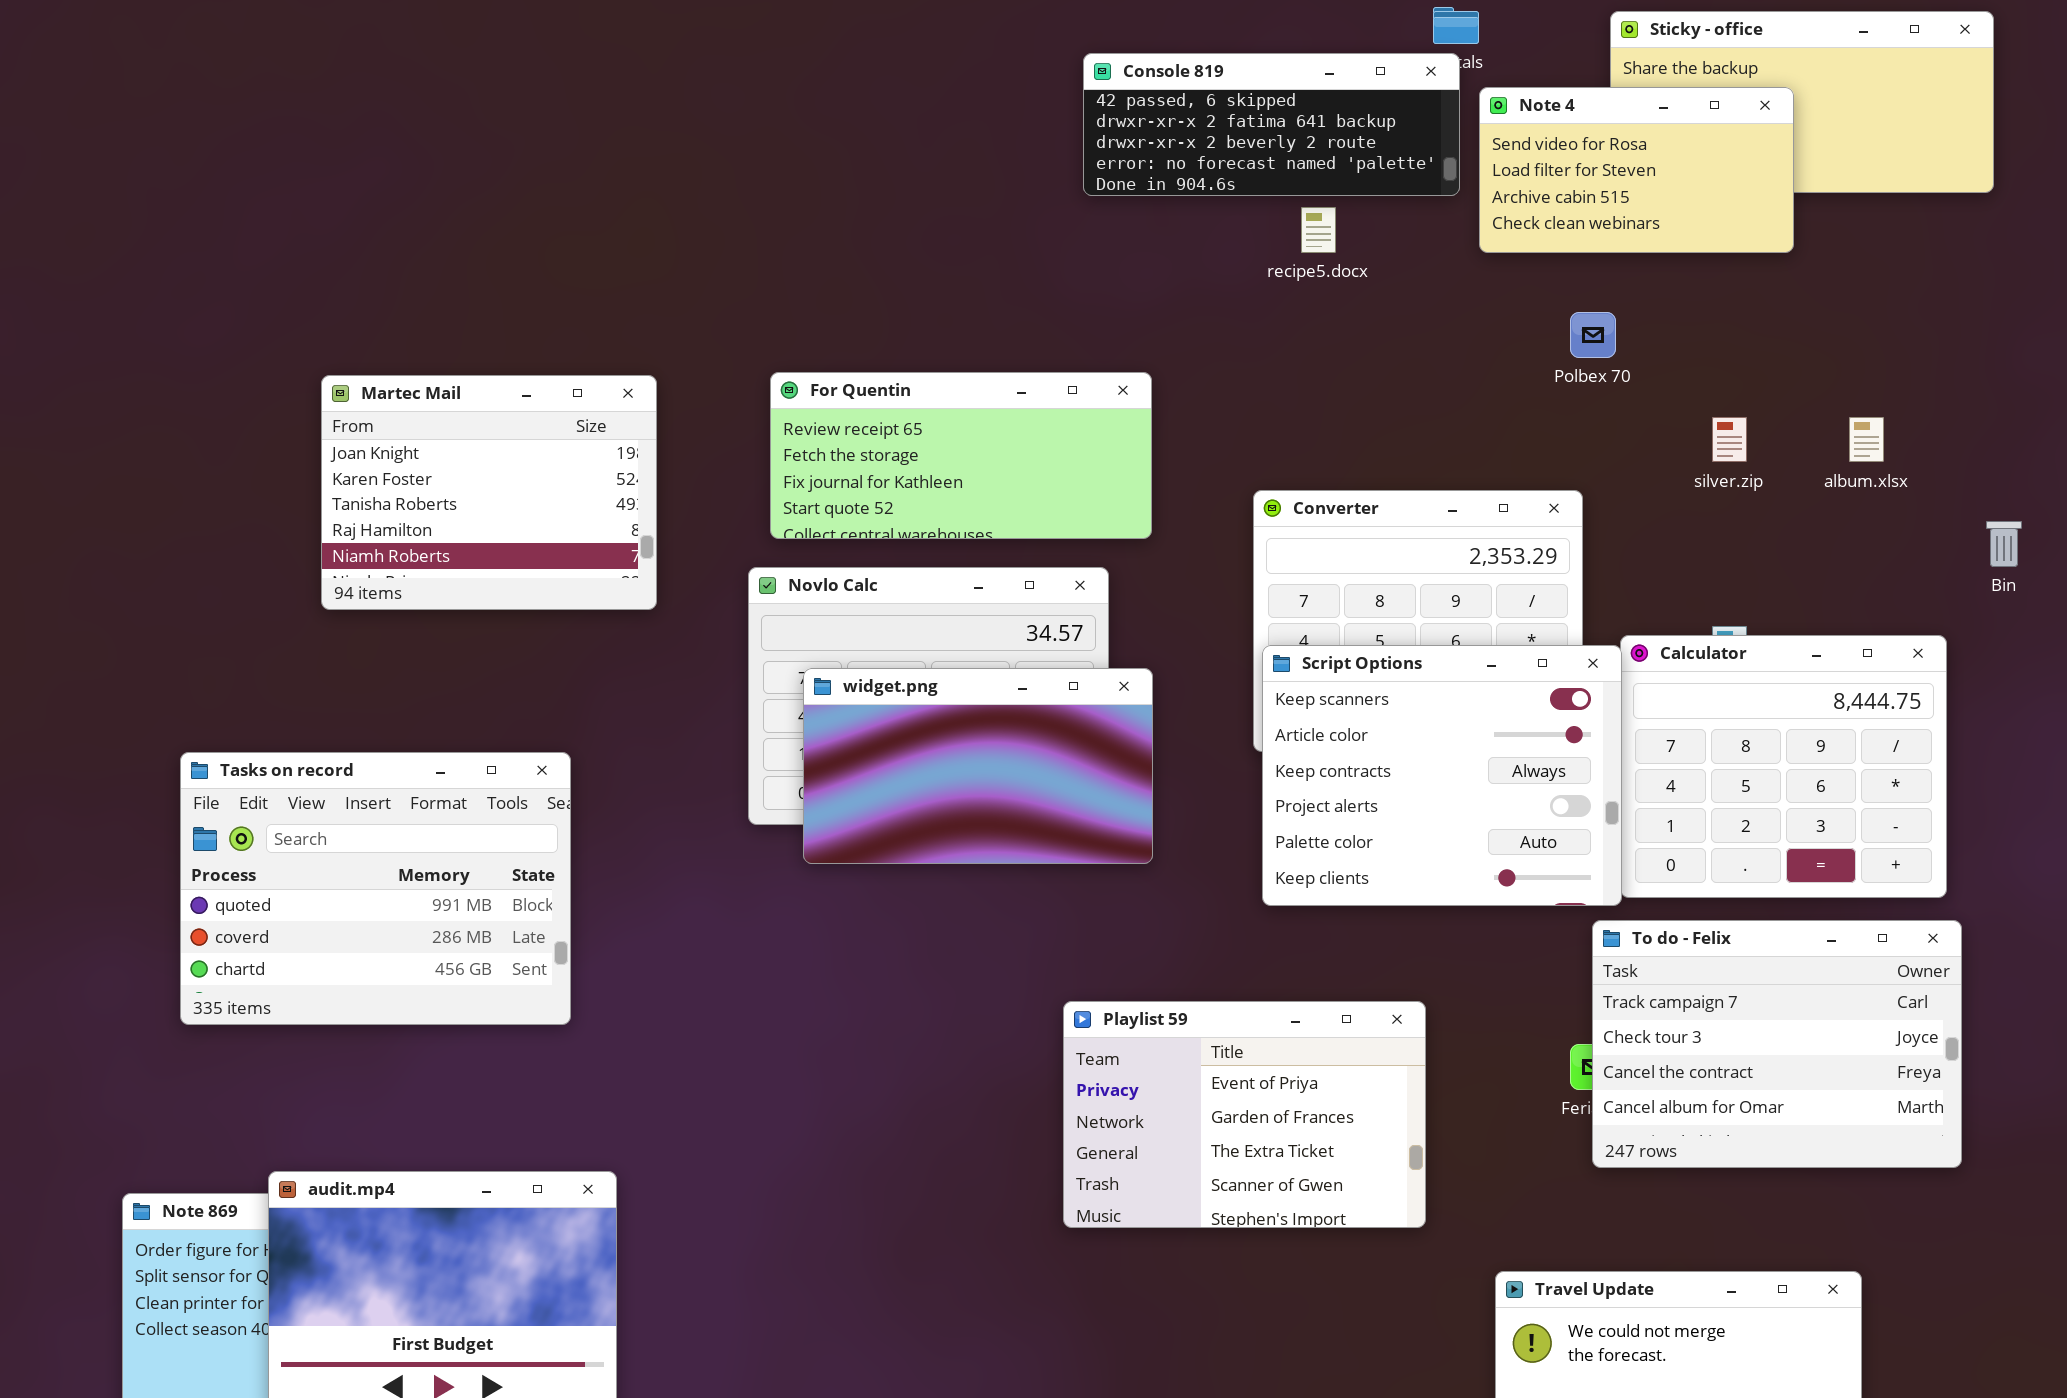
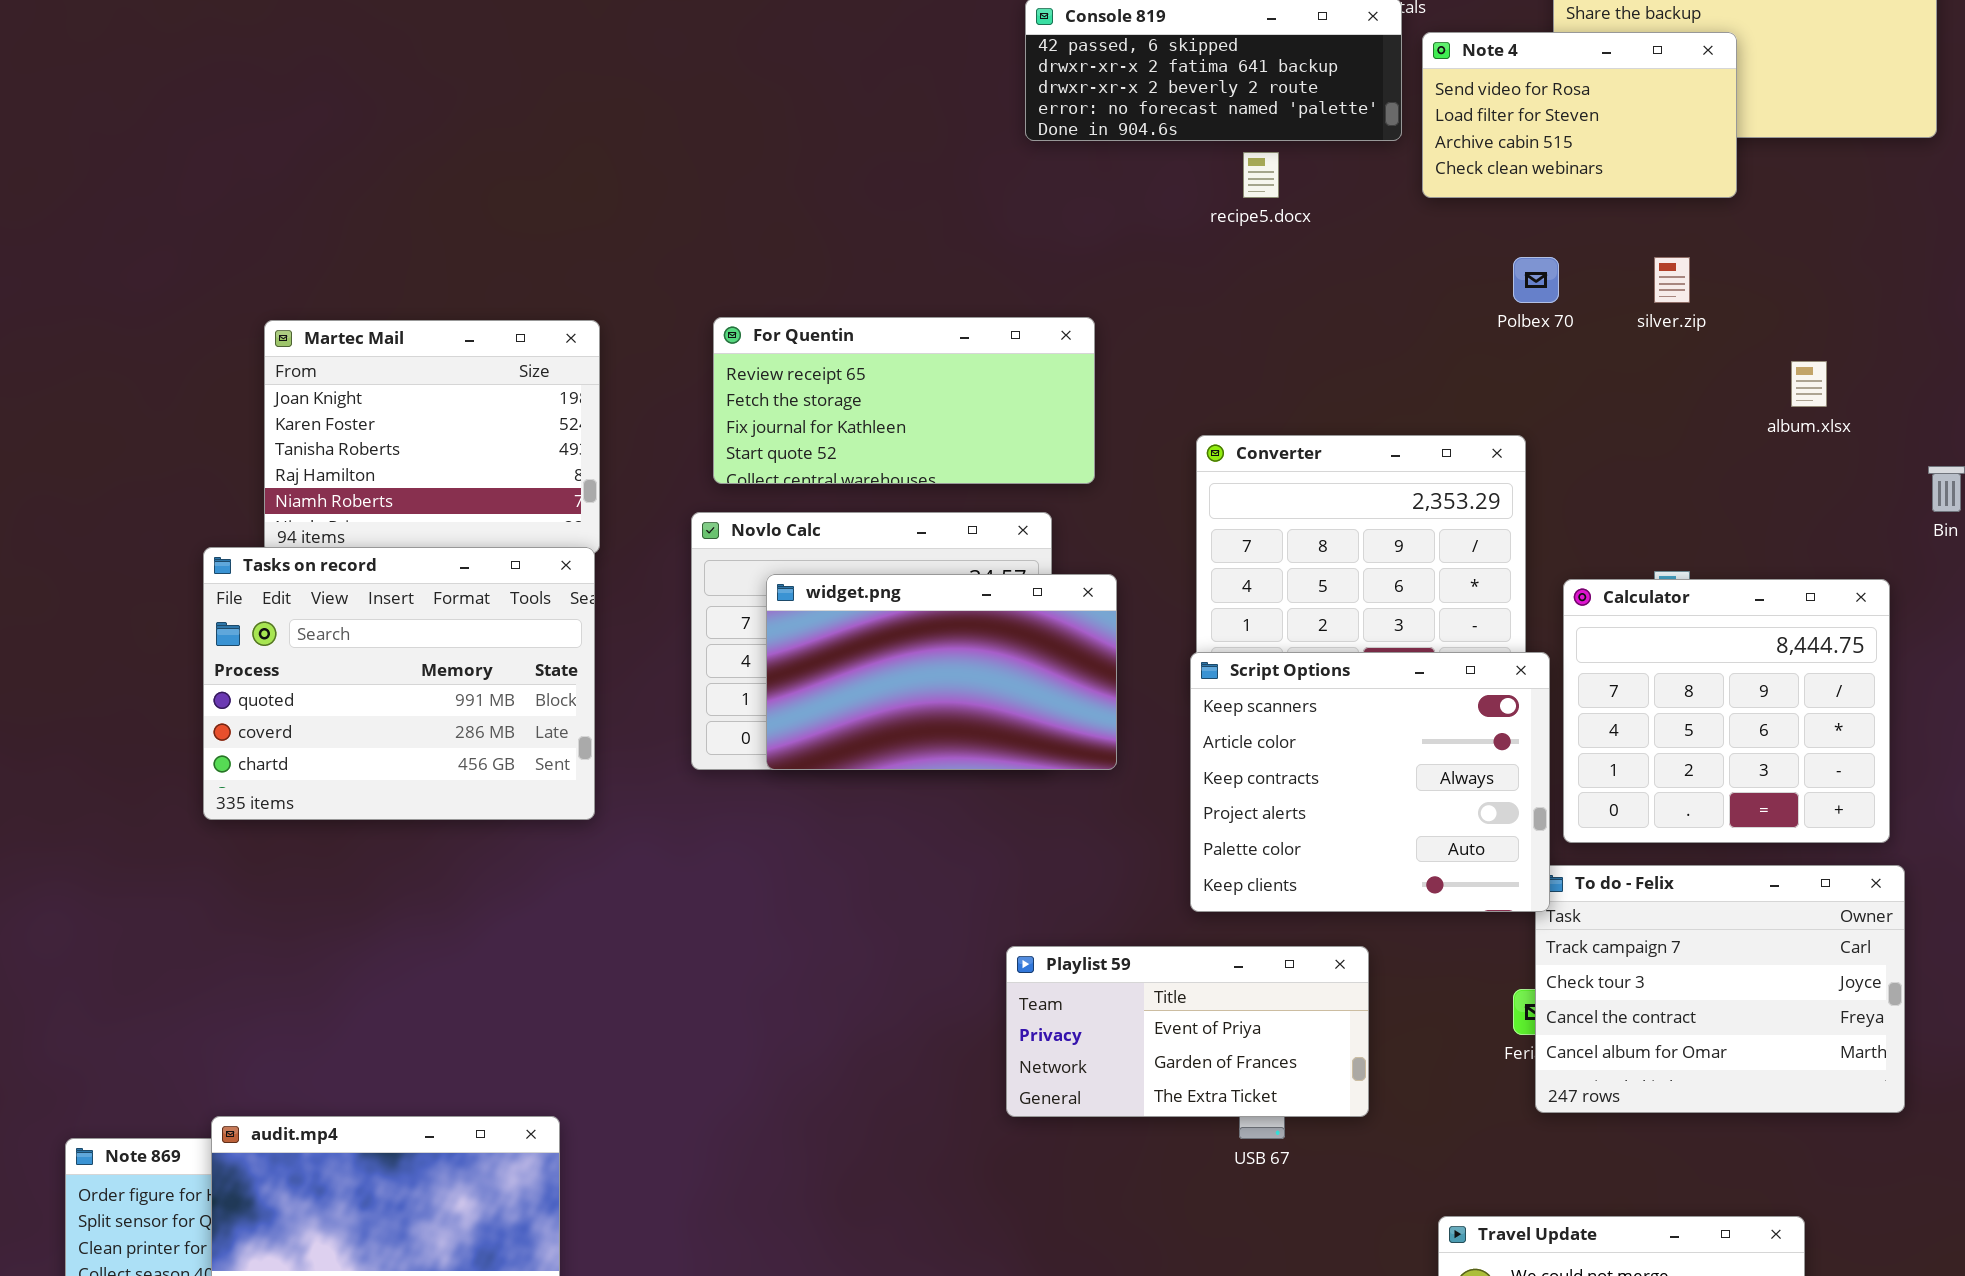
silver.zip: [1712,417,1747,462] -> [1654,257,1690,303], moved
Script Options: [1262,645,1622,906] -> [1190,652,1550,912], moved
widget.png: [803,668,1153,864] -> [766,574,1117,770], moved
Tasks on record: [180,752,571,1025] -> [203,547,595,820], moved
Playlist 59: [1063,1001,1426,1228] -> [1006,946,1369,1117], resized

